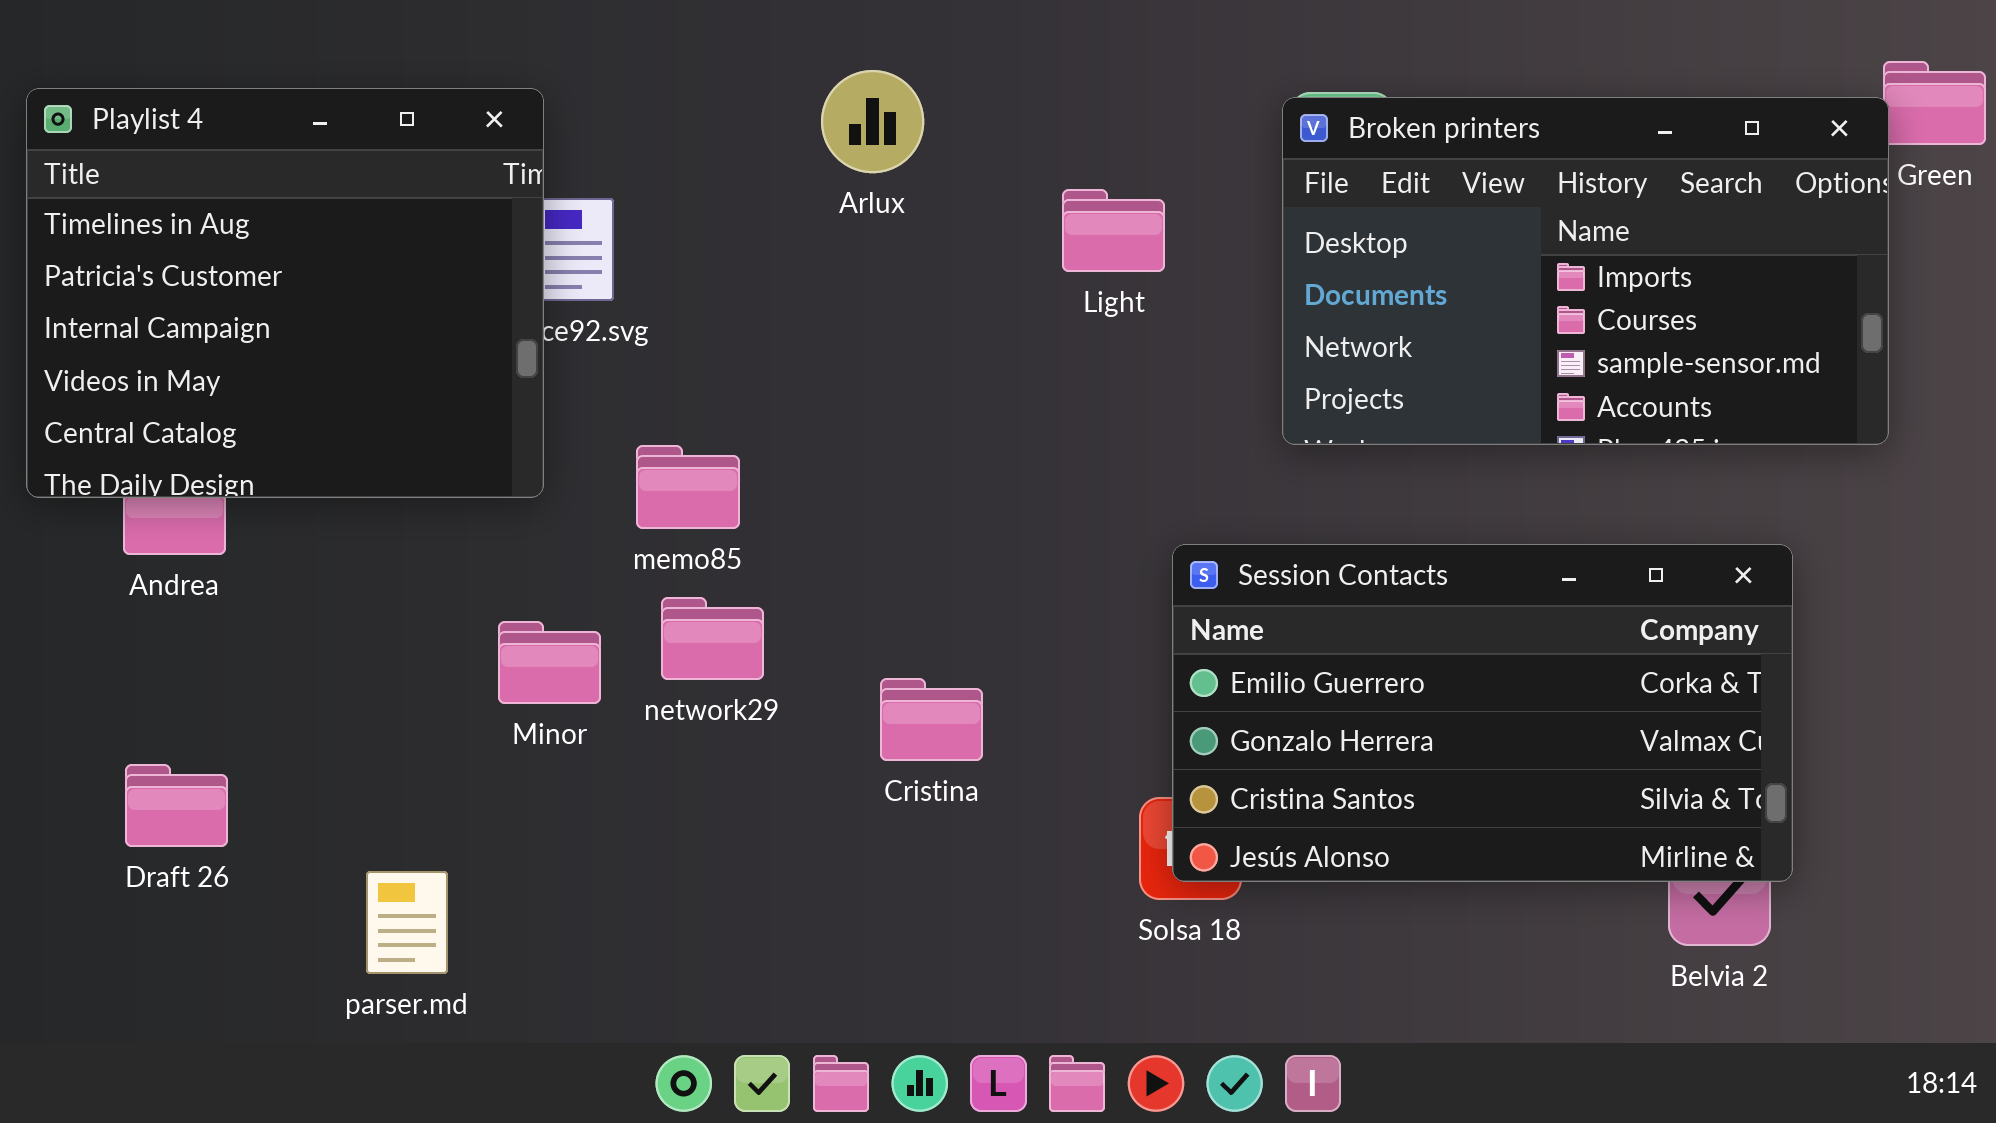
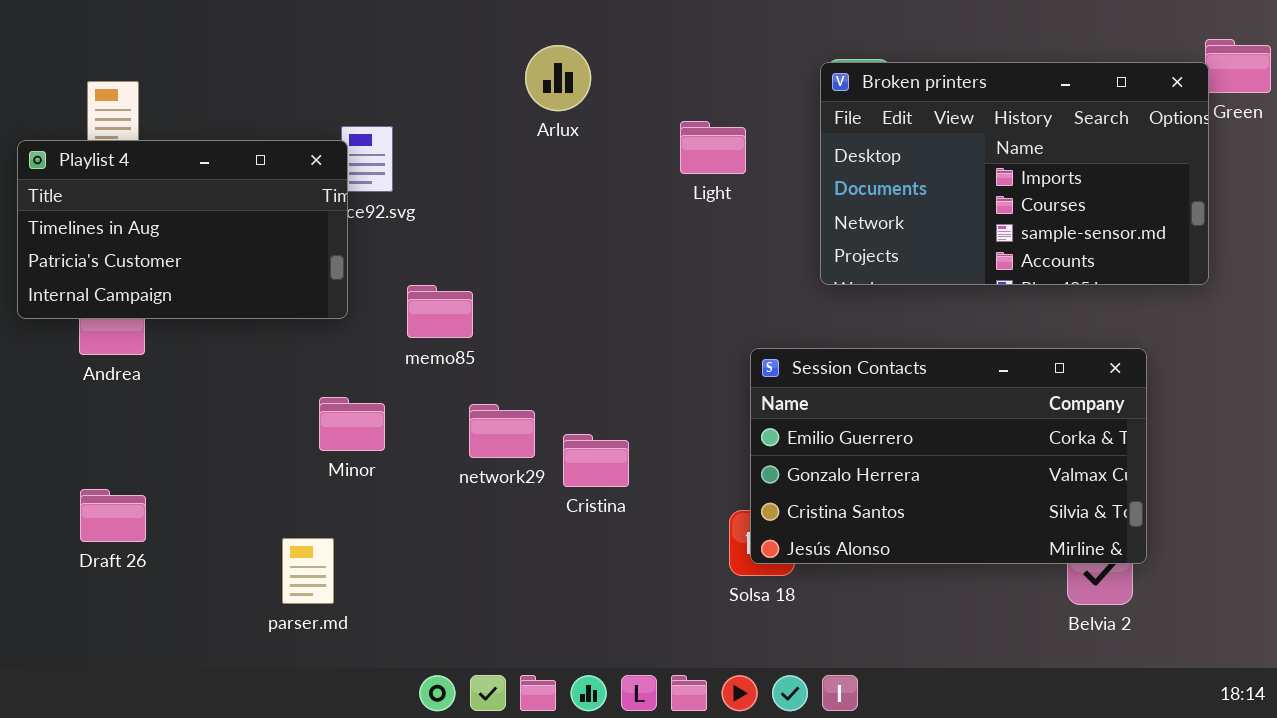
Playlist 4: [26,88,544,498] -> [17,140,348,319], resized
network29: [661,597,764,680] -> [469,404,535,458], moved
parser.md: [366,871,448,974] -> [282,538,334,604], moved

